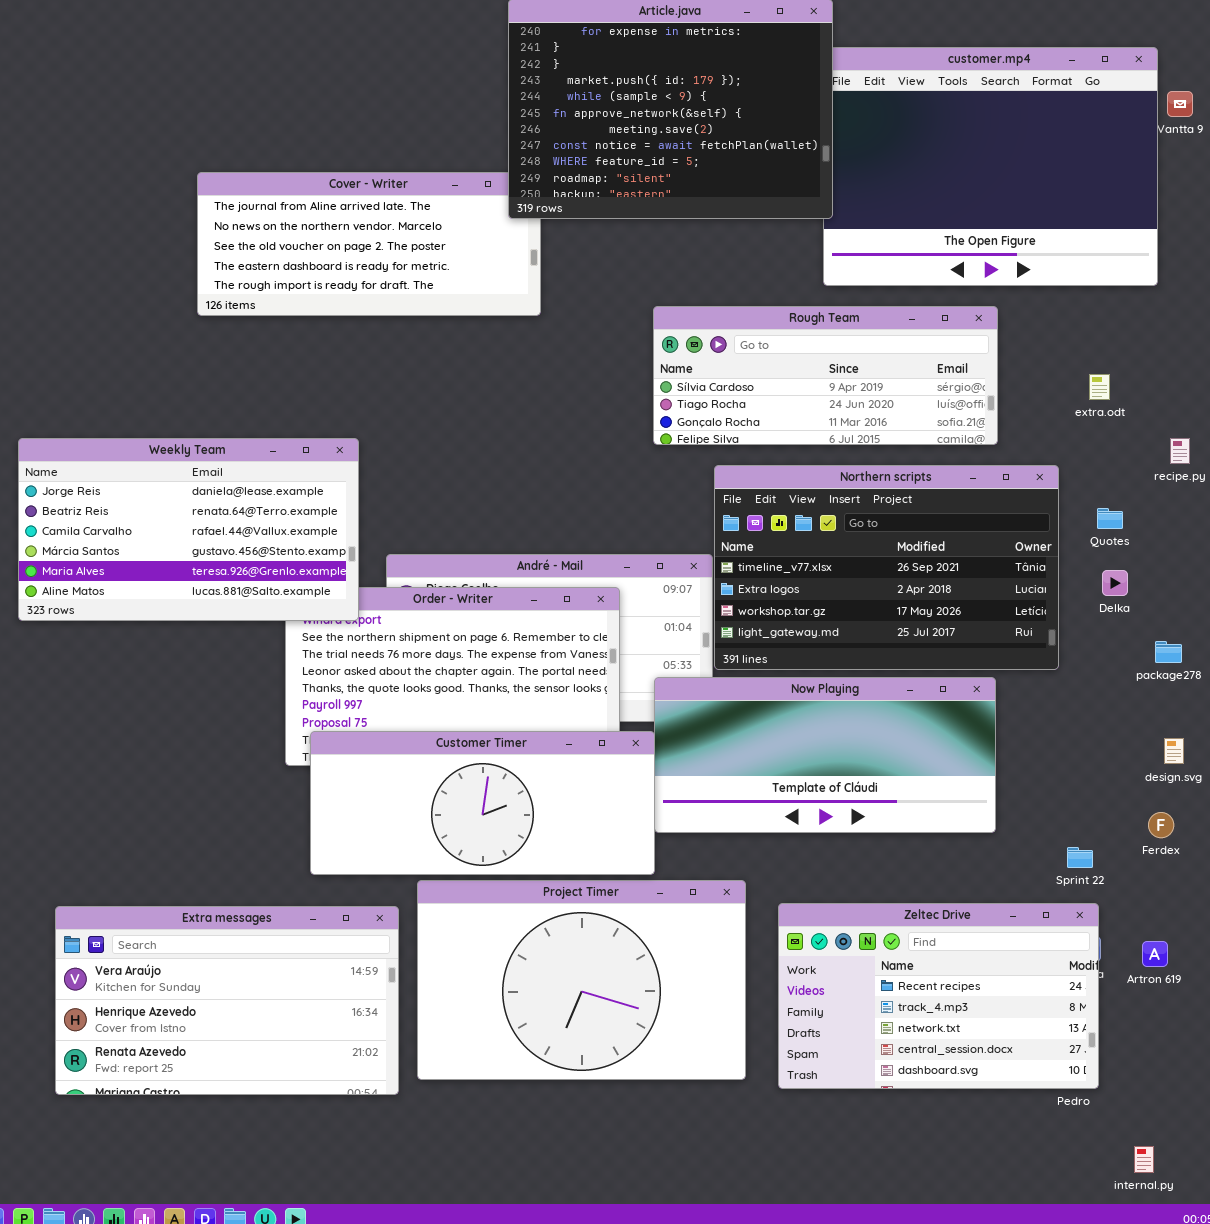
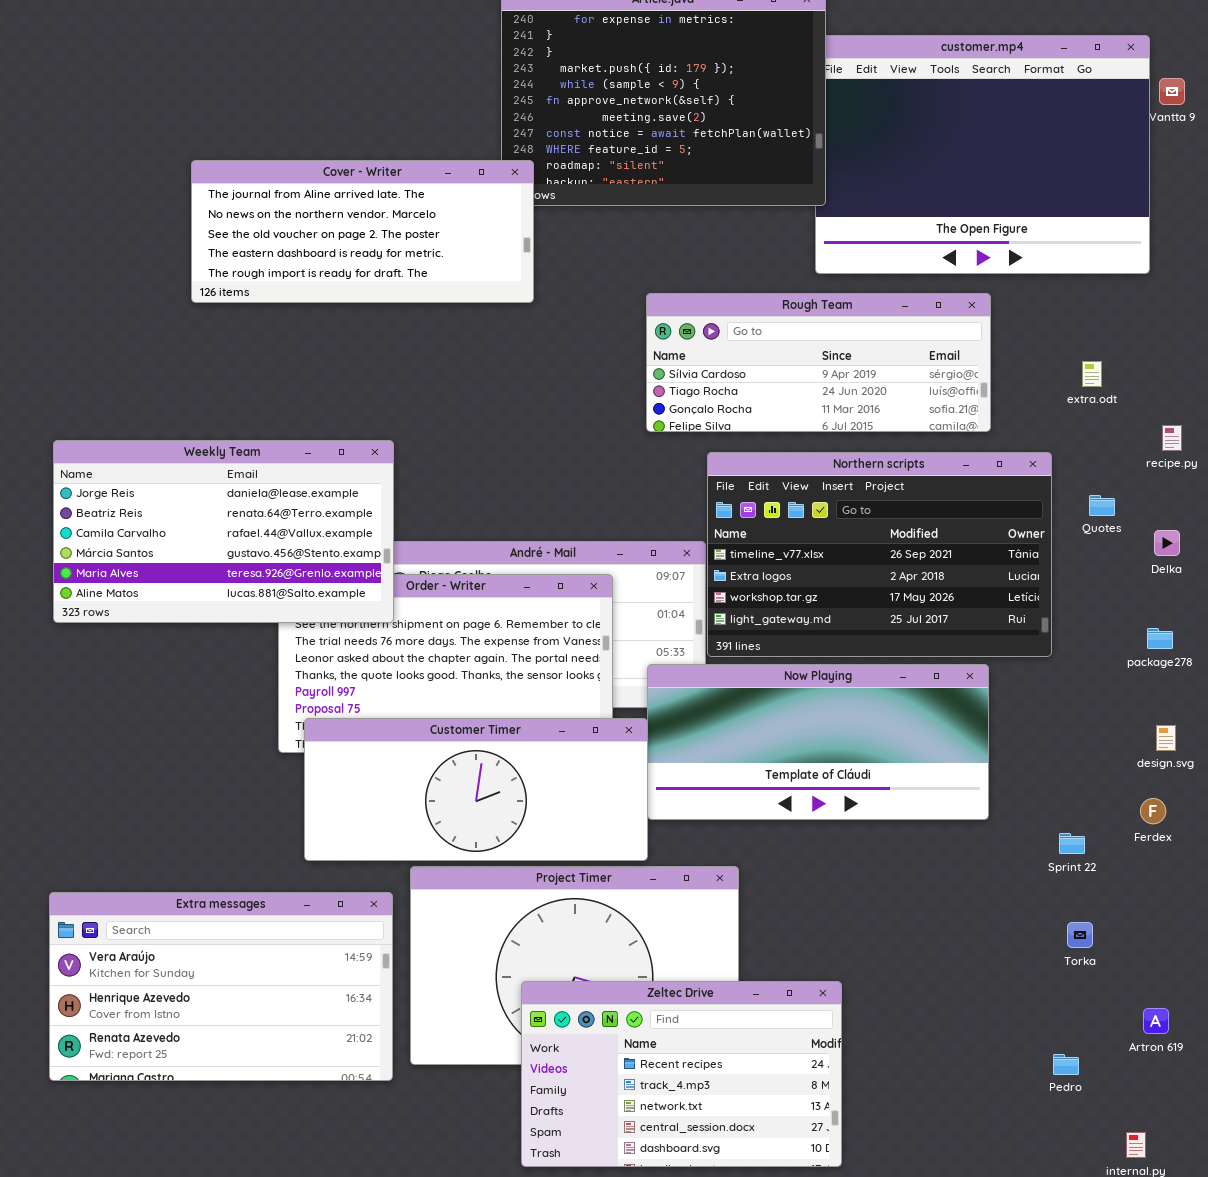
Cover - Writer: [197,172,541,316] -> [191,160,534,303], raised
Weekly Team: [18,438,359,621] -> [53,440,394,623], moved
Delka: [1102,570,1128,596] -> [1154,530,1180,556], moved
Zeltec Drive: [778,903,1099,1089] -> [521,981,842,1167], moved
Artron 619: [1142,941,1168,967] -> [1143,1008,1169,1034], moved

